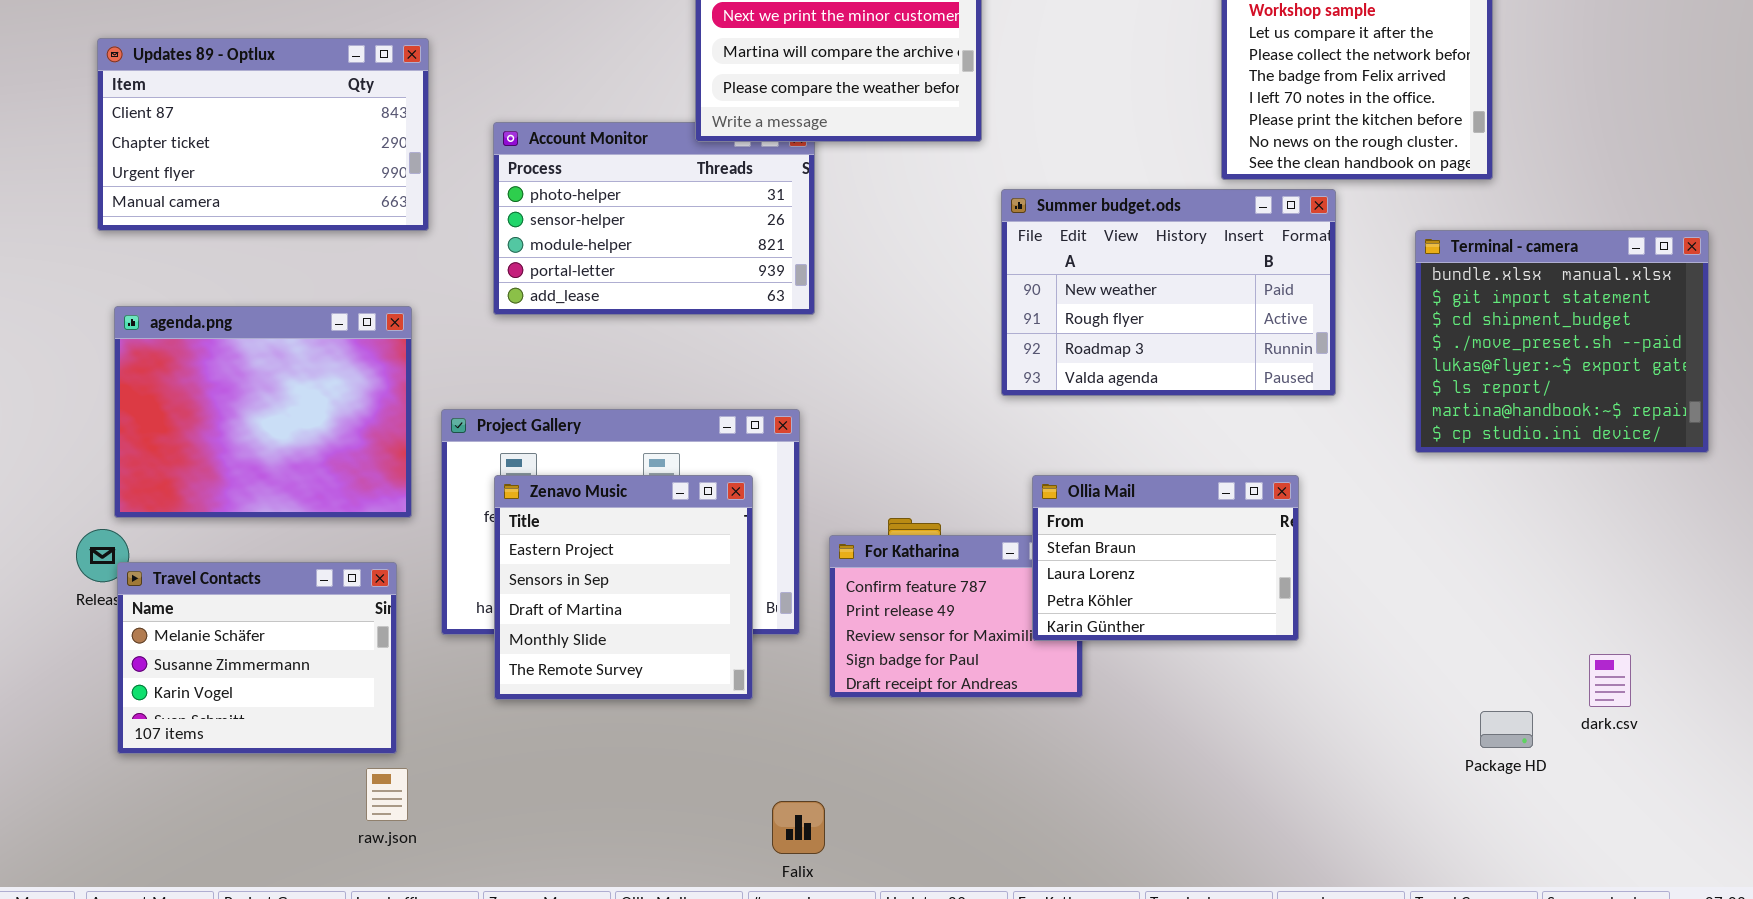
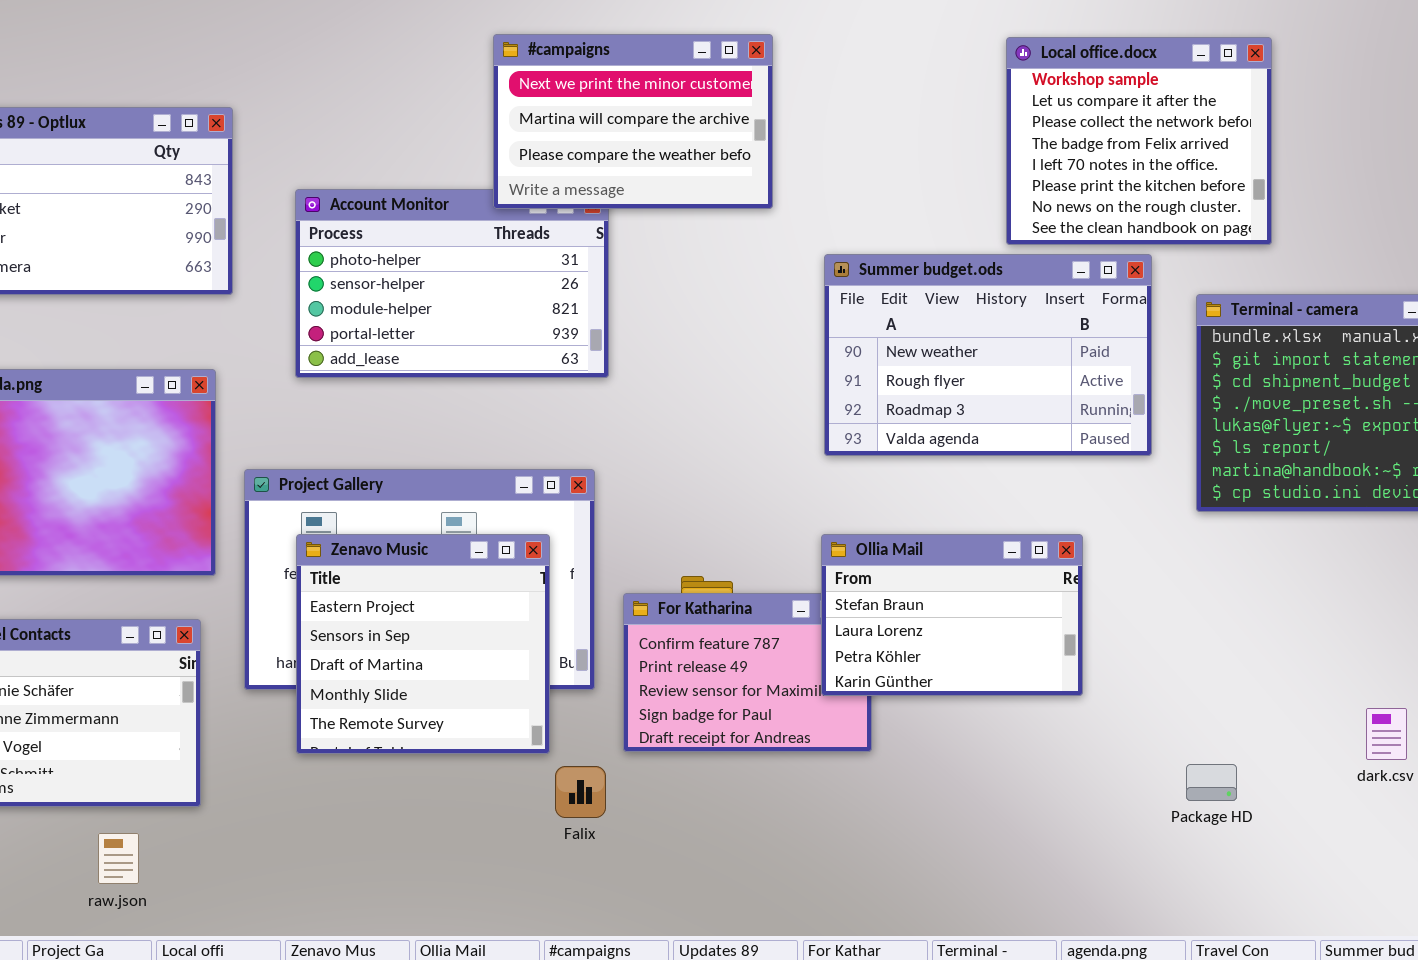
Summer budget.ods: [1001,189,1336,396] -> [824,254,1152,456], moved
Package HD: [1480,711,1533,748] -> [1186,764,1237,801], moved
raw.json: [366,768,408,821] -> [98,833,139,884], moved
Falix: [772,801,825,854] -> [555,766,606,818], moved

